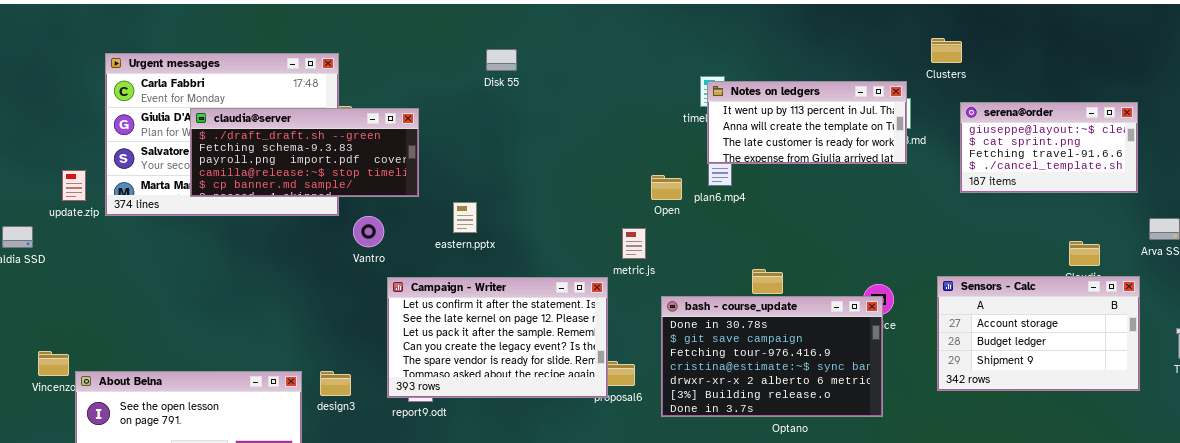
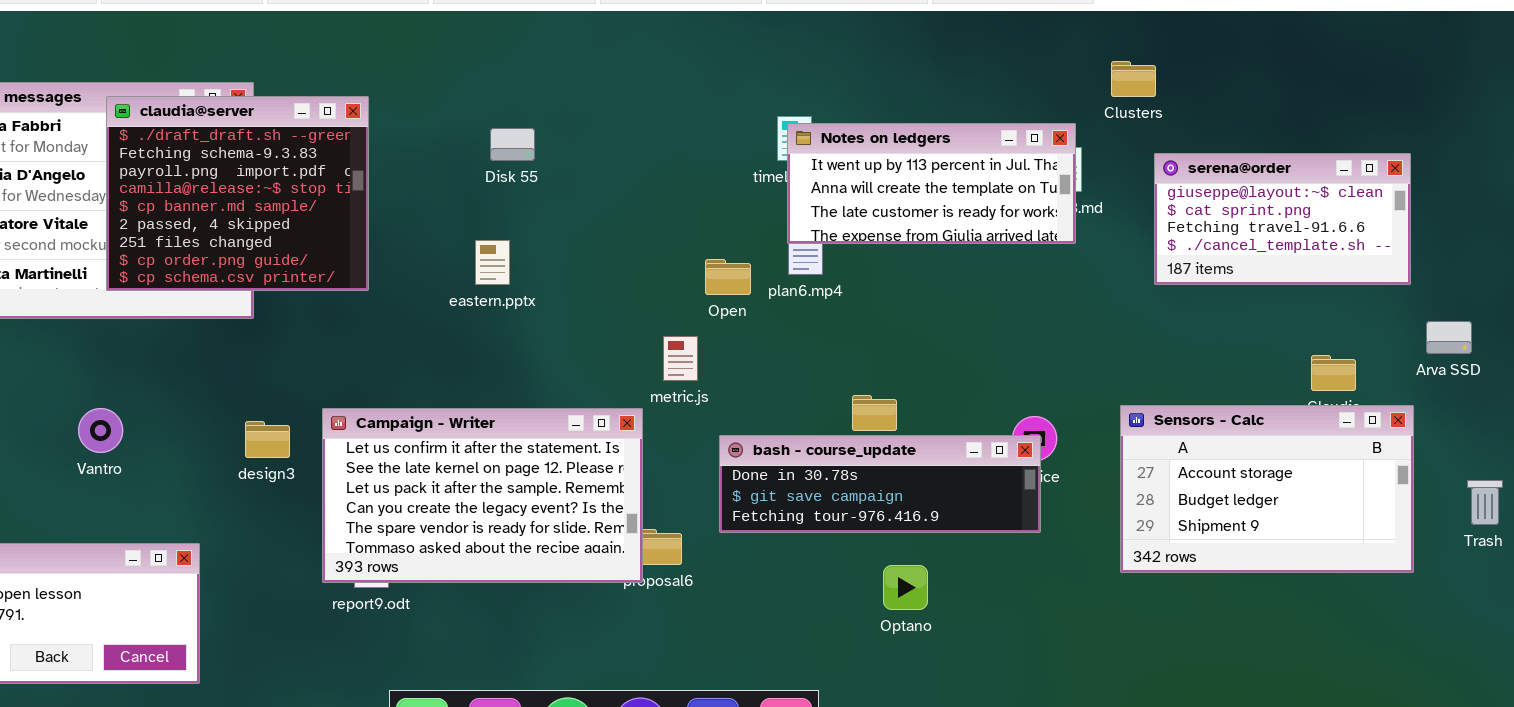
Disk 55: [486,49,517,71] -> [490,128,535,161], moved
claudia@server: [190,108,419,197] -> [106,96,369,291], resized
eastern.pptx: [453,202,477,233] -> [475,240,510,285], moved
Vantro: [353,216,384,247] -> [78,408,123,453], moved
bash - course_update: [661,296,883,417] -> [719,435,1041,533], resized
design3: [320,371,351,396] -> [245,421,290,458], moved

